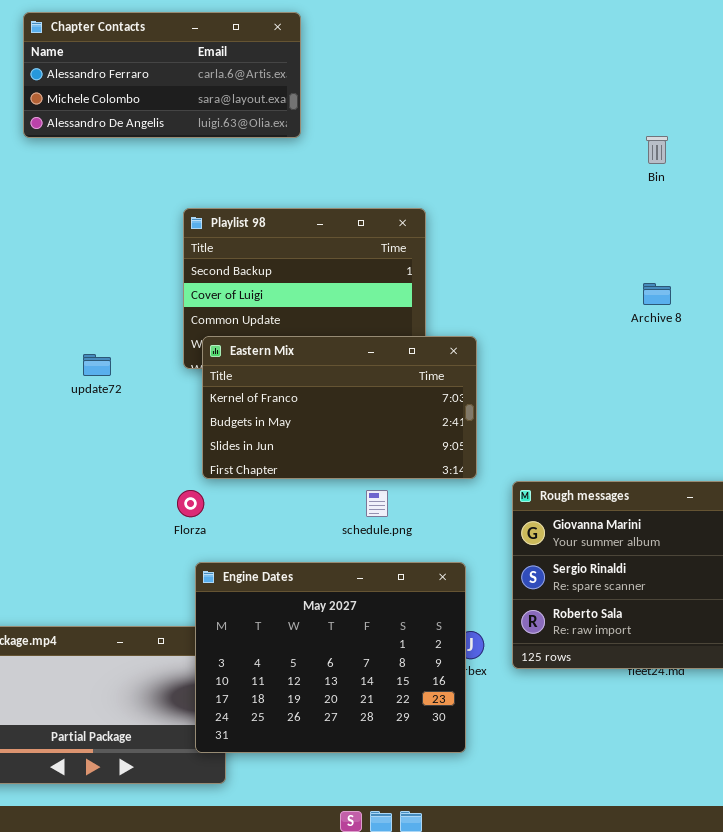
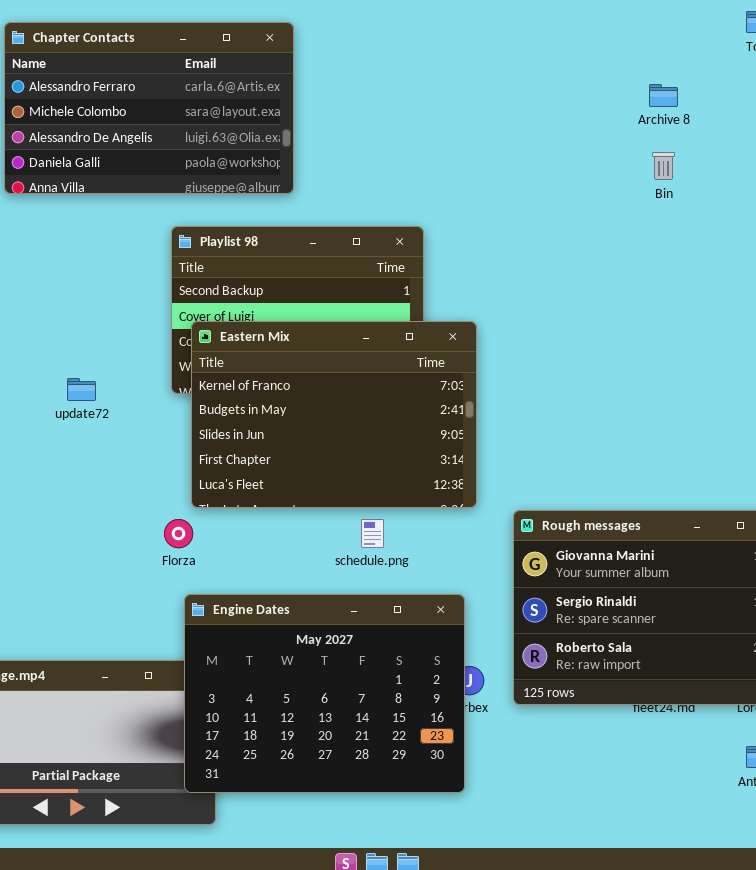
Chapter Contacts: [23,12,301,138] -> [4,22,294,194], resized
Archive 8: [643,283,671,305] -> [649,84,678,107], moved
Eastern Mix: [202,336,477,479] -> [191,321,477,508], resized

